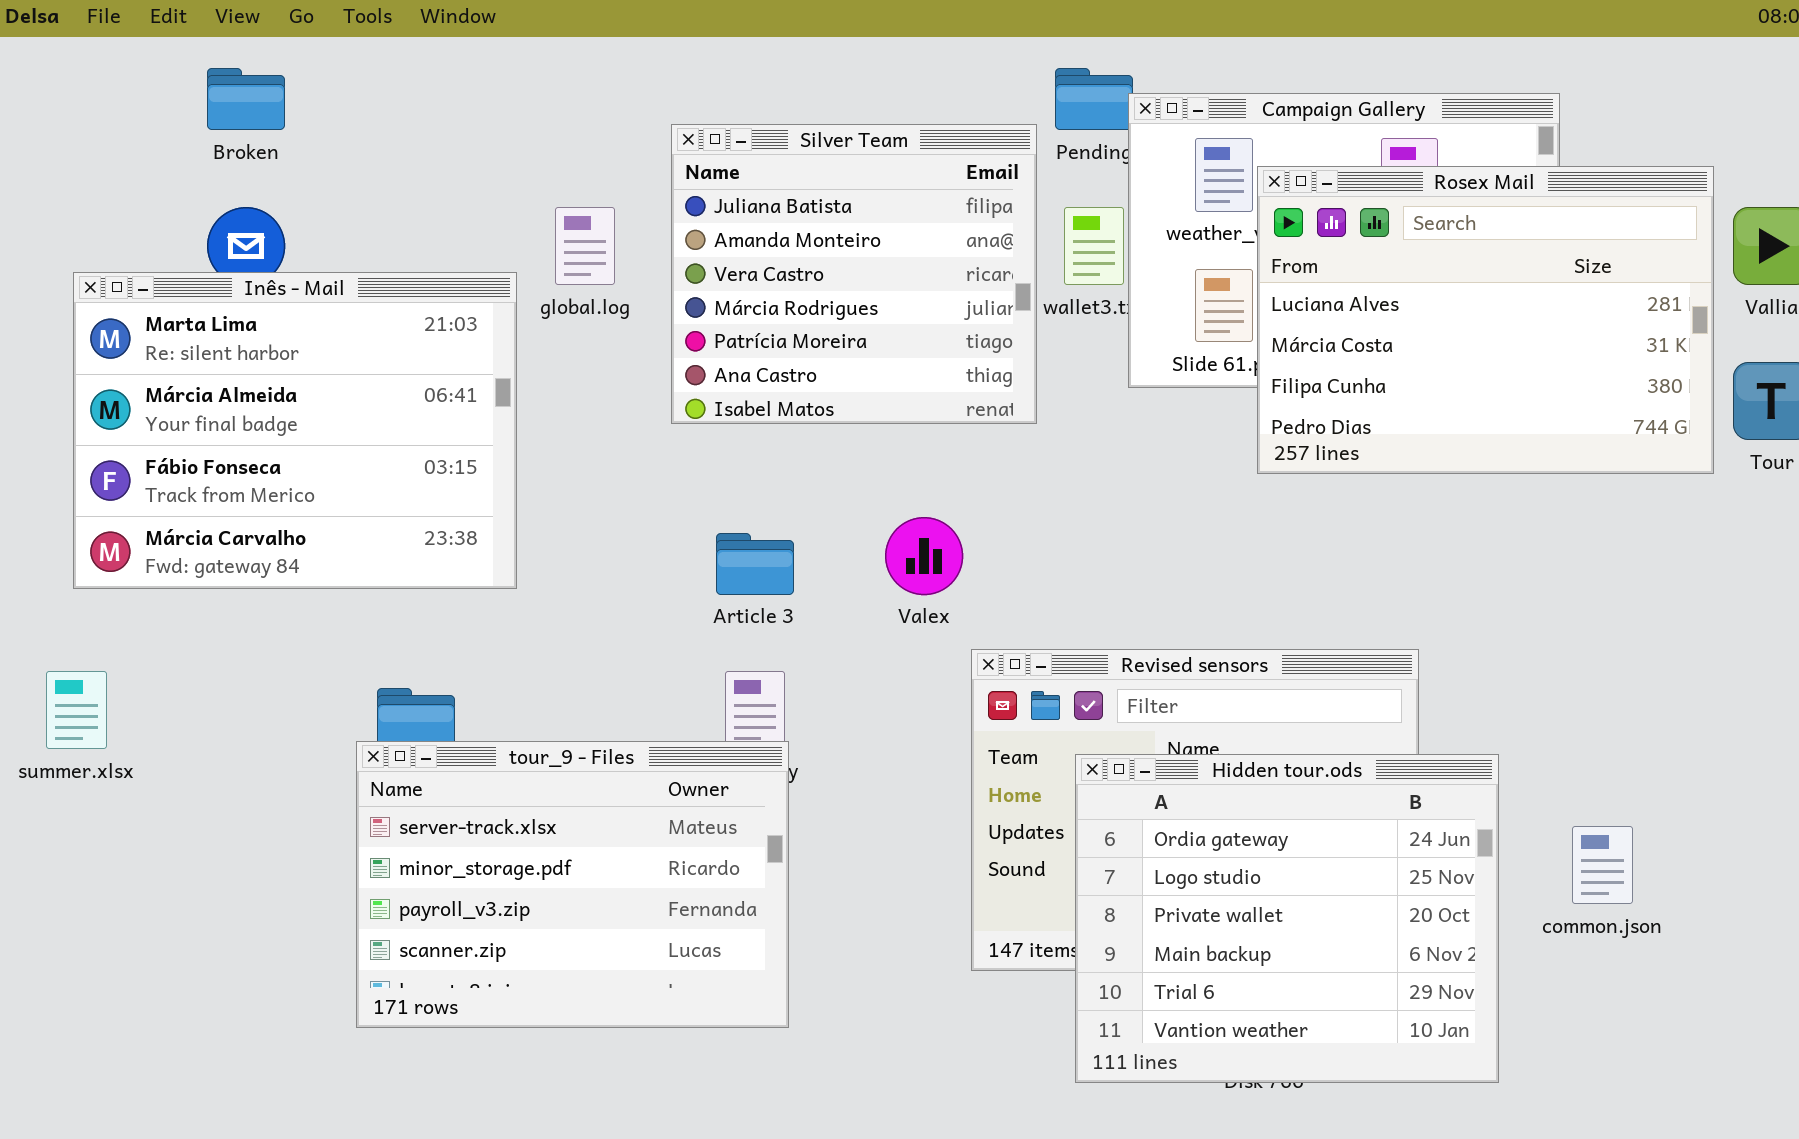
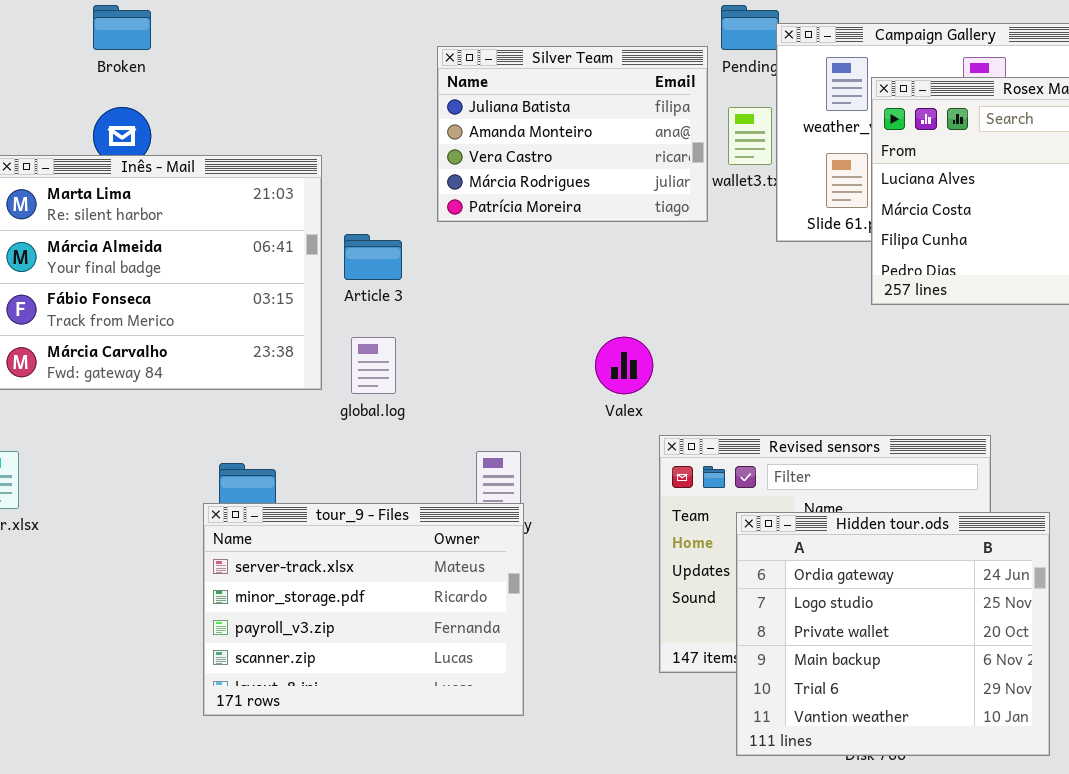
Silver Team: [671,124,1037,424] -> [437,46,708,222], resized
global.log: [555,207,615,285] -> [351,337,396,394], moved
Article 3: [716,533,794,595] -> [344,234,402,280], moved

